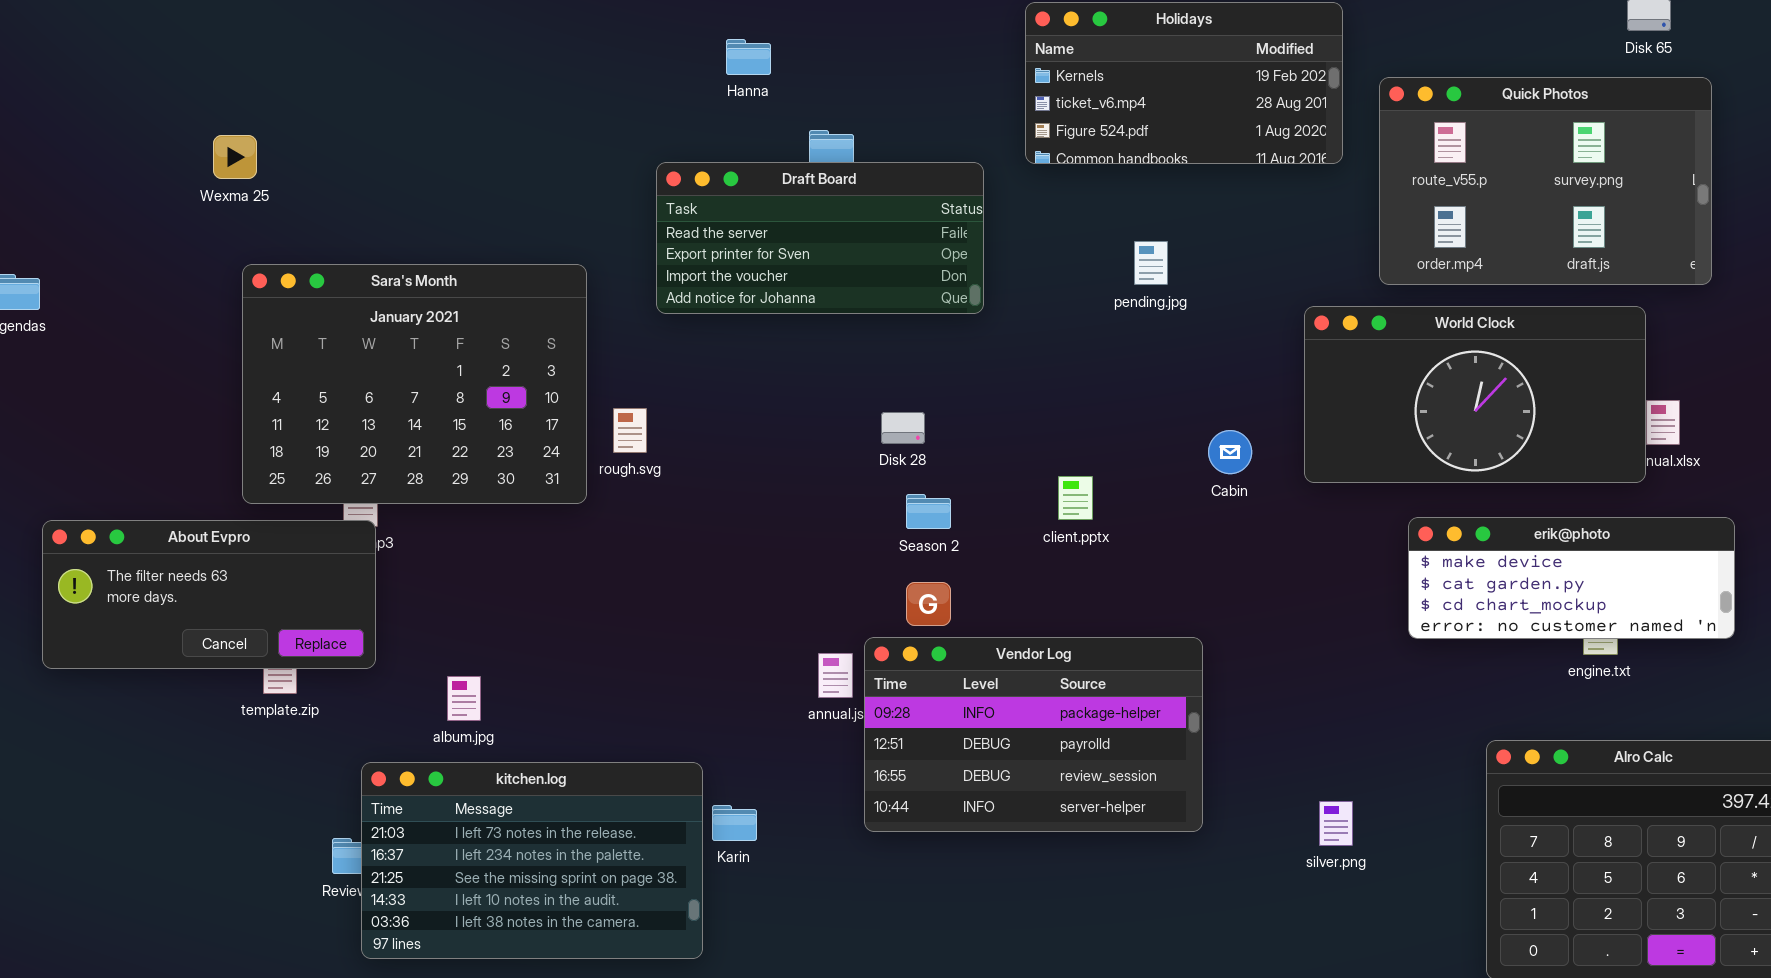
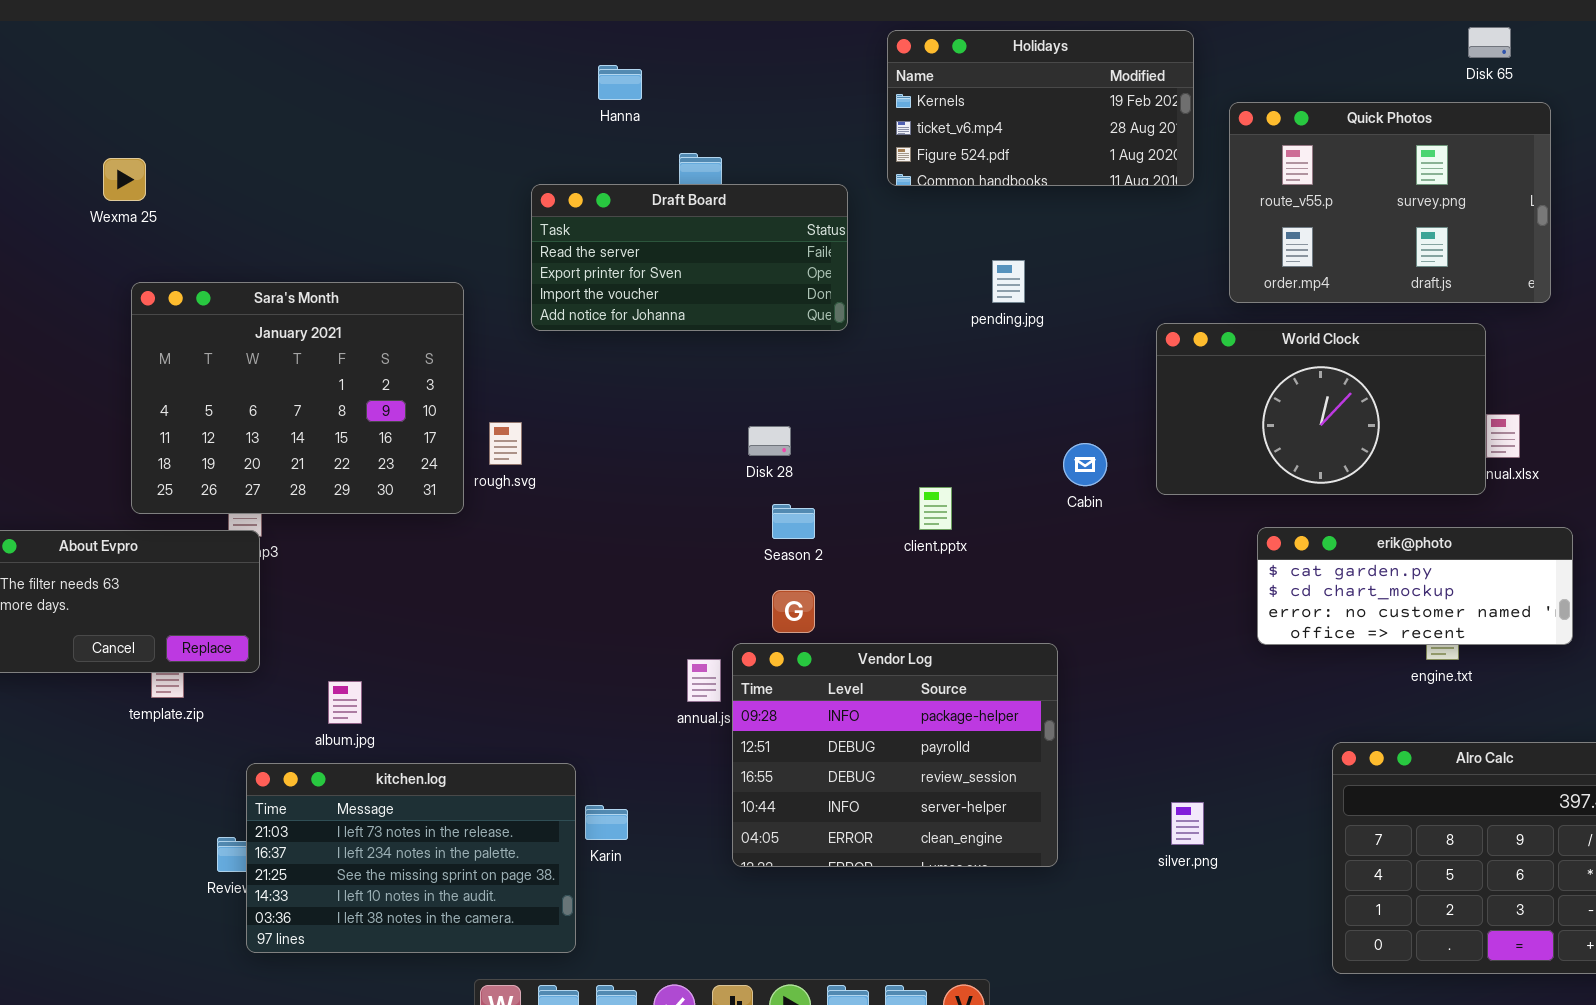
erik@photo: [1408,517,1735,639] -> [1257,527,1573,645], scrolled down 1 row
Vendor Log: [864,637,1203,832] -> [732,643,1058,867], resized

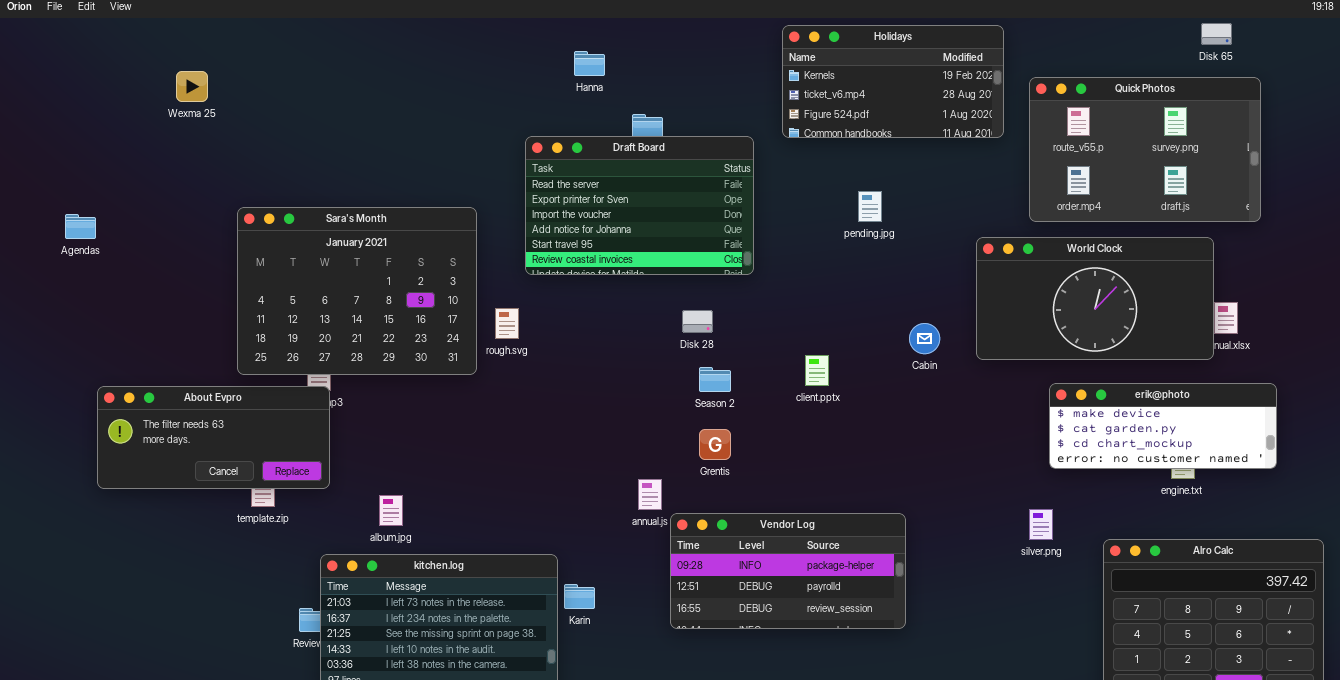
Wexma 25: [103,158,146,201] -> [176,71,208,102], moved
Draft Board: [531,184,848,331] -> [525,136,754,275], resized
erik@photo: [1257,527,1573,645] -> [1049,383,1277,469], scrolled up 1 row
Vendor Log: [732,643,1058,867] -> [670,513,906,629], resized
silver.png: [1171,802,1204,845] -> [1029,509,1053,540], moved

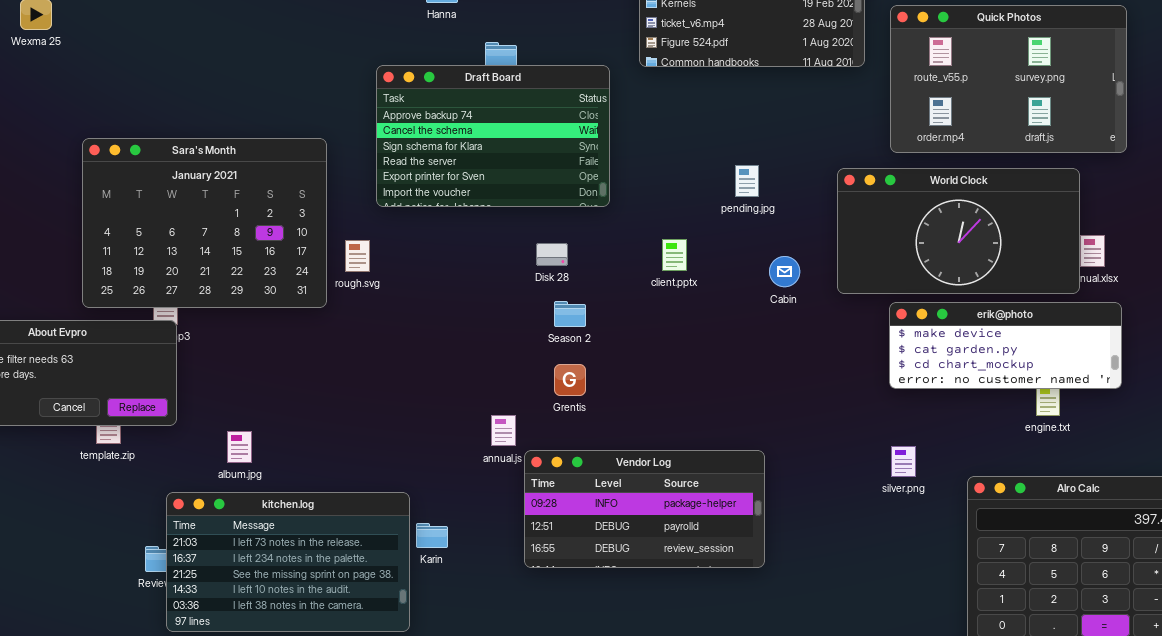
Draft Board: [525,136,754,275] -> [376,65,610,207], scrolled up 3 rows
pending.jpg: [858,191,882,222] -> [735,165,759,197], moved
client.pptx: [805,355,829,386] -> [662,239,687,271], moved
erik@photo: [1049,383,1277,469] -> [889,302,1122,389], moved

